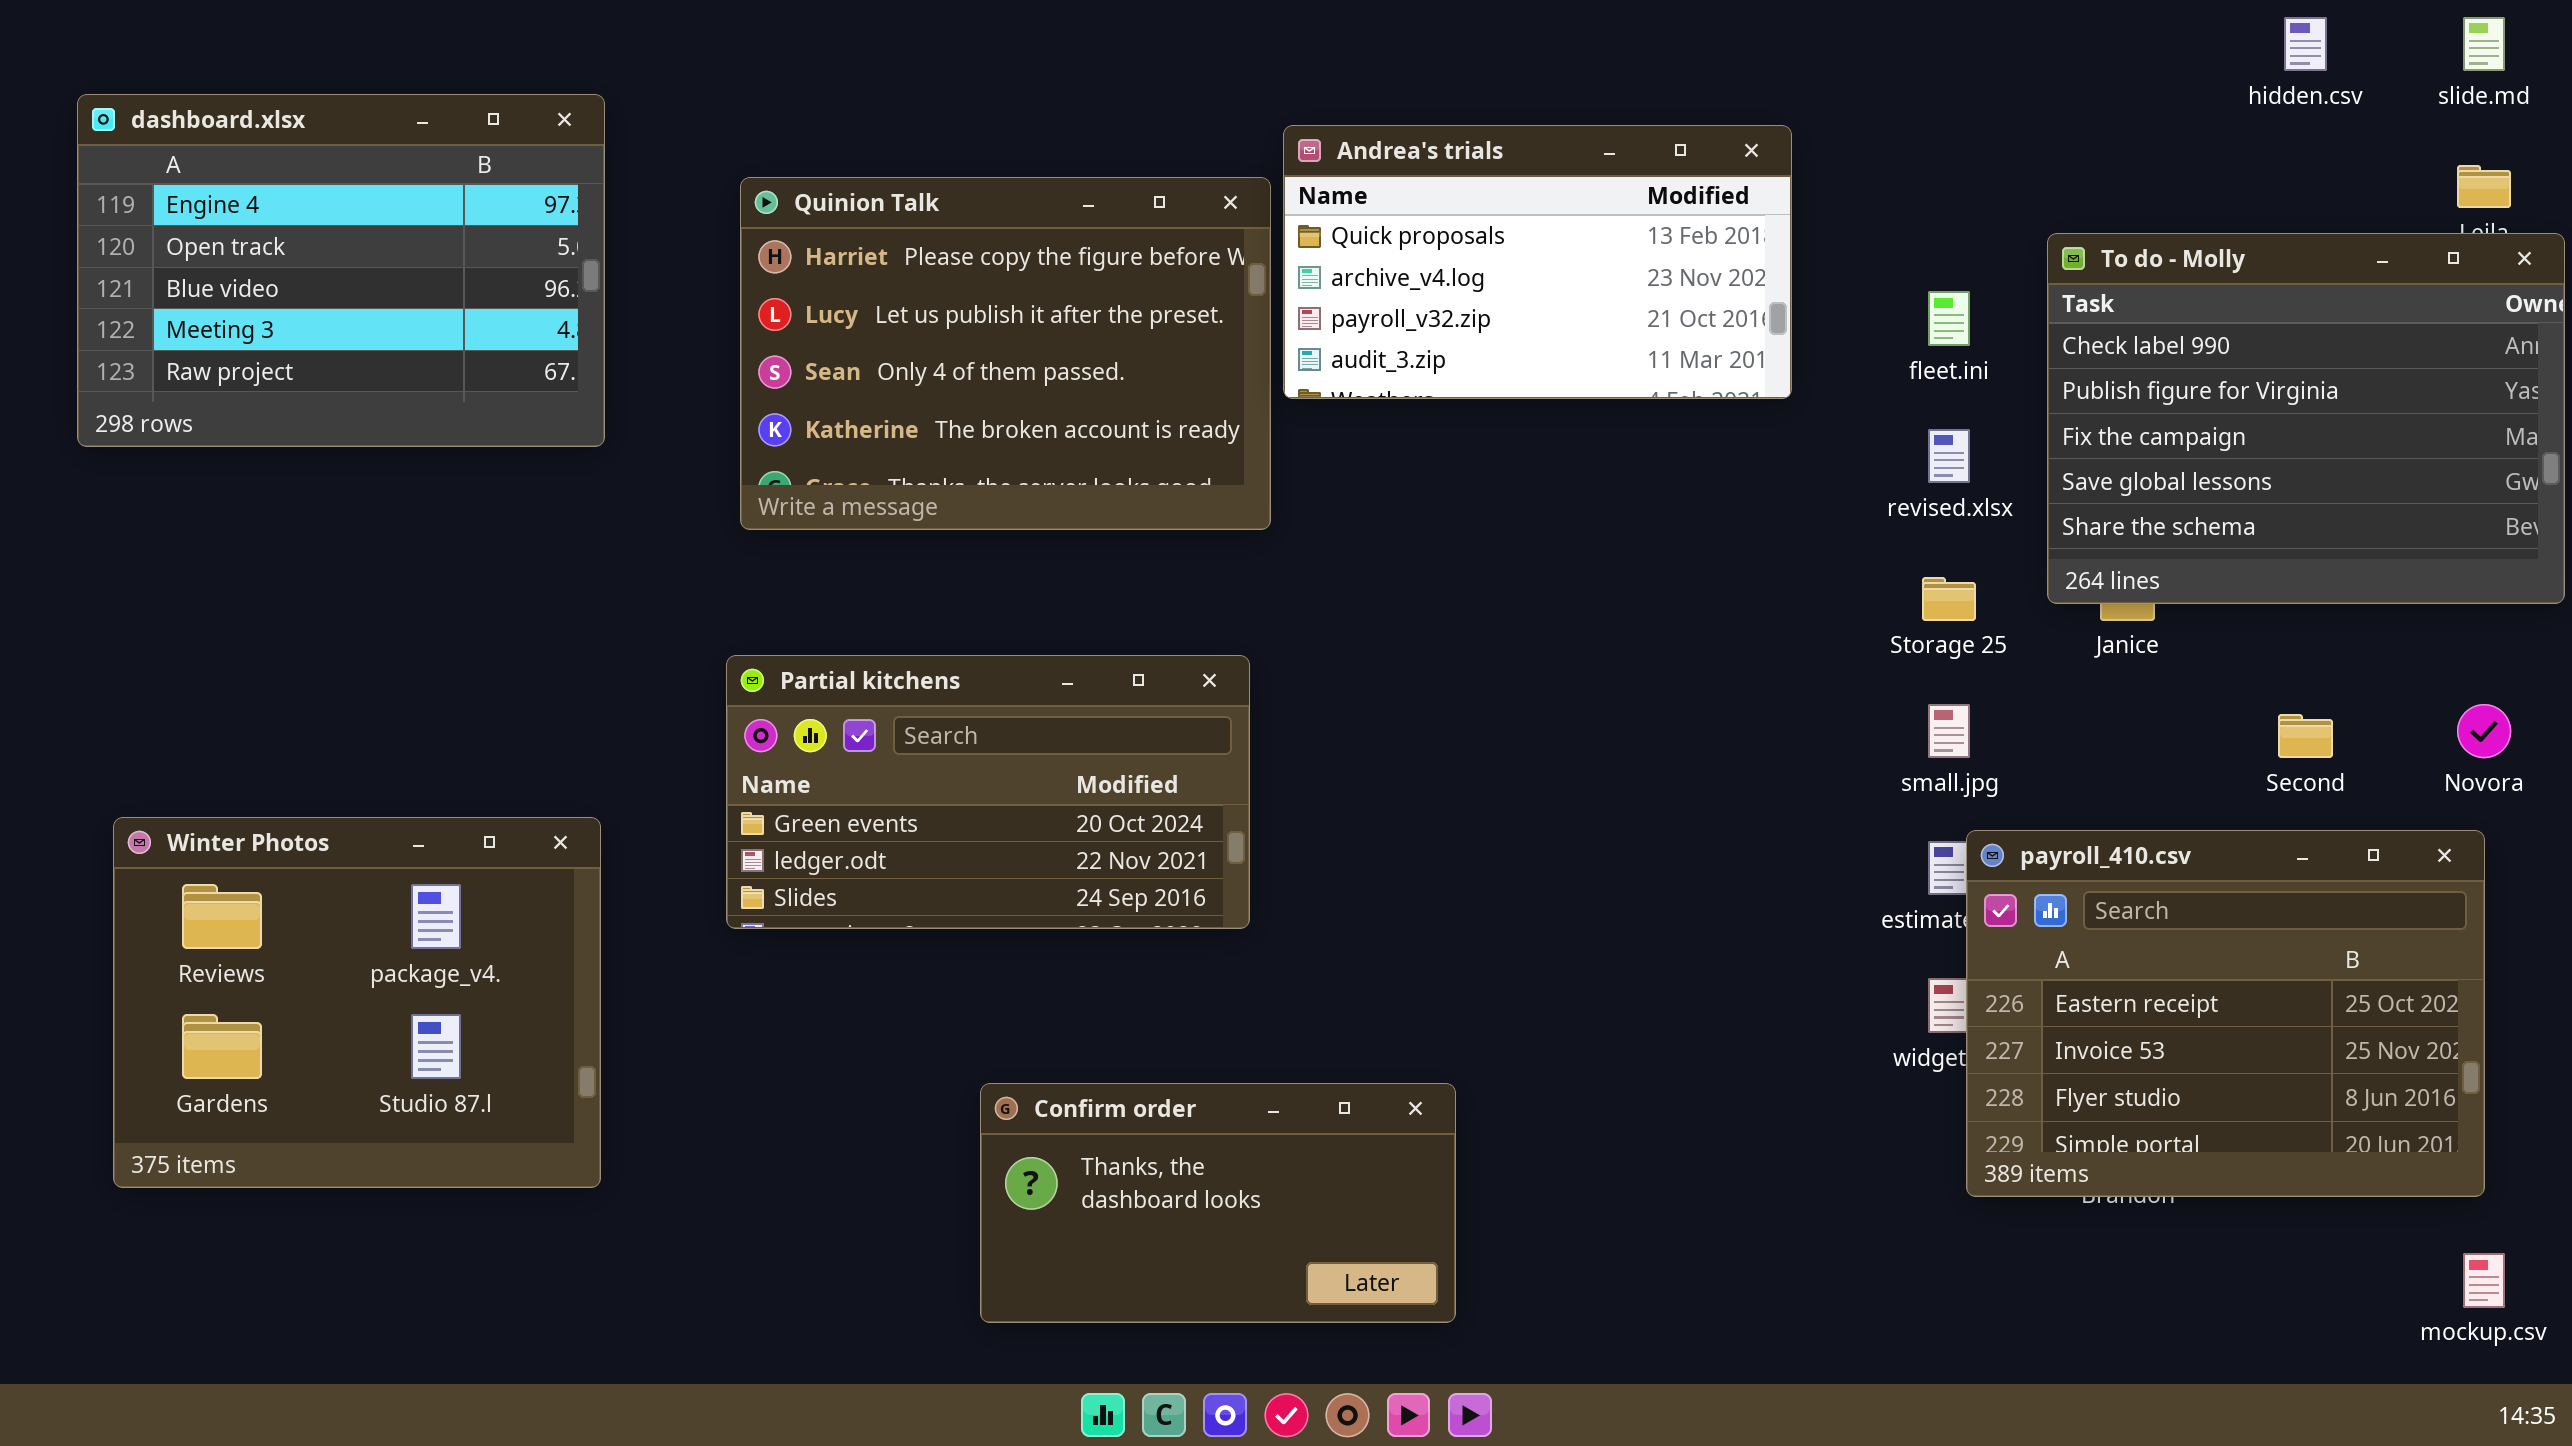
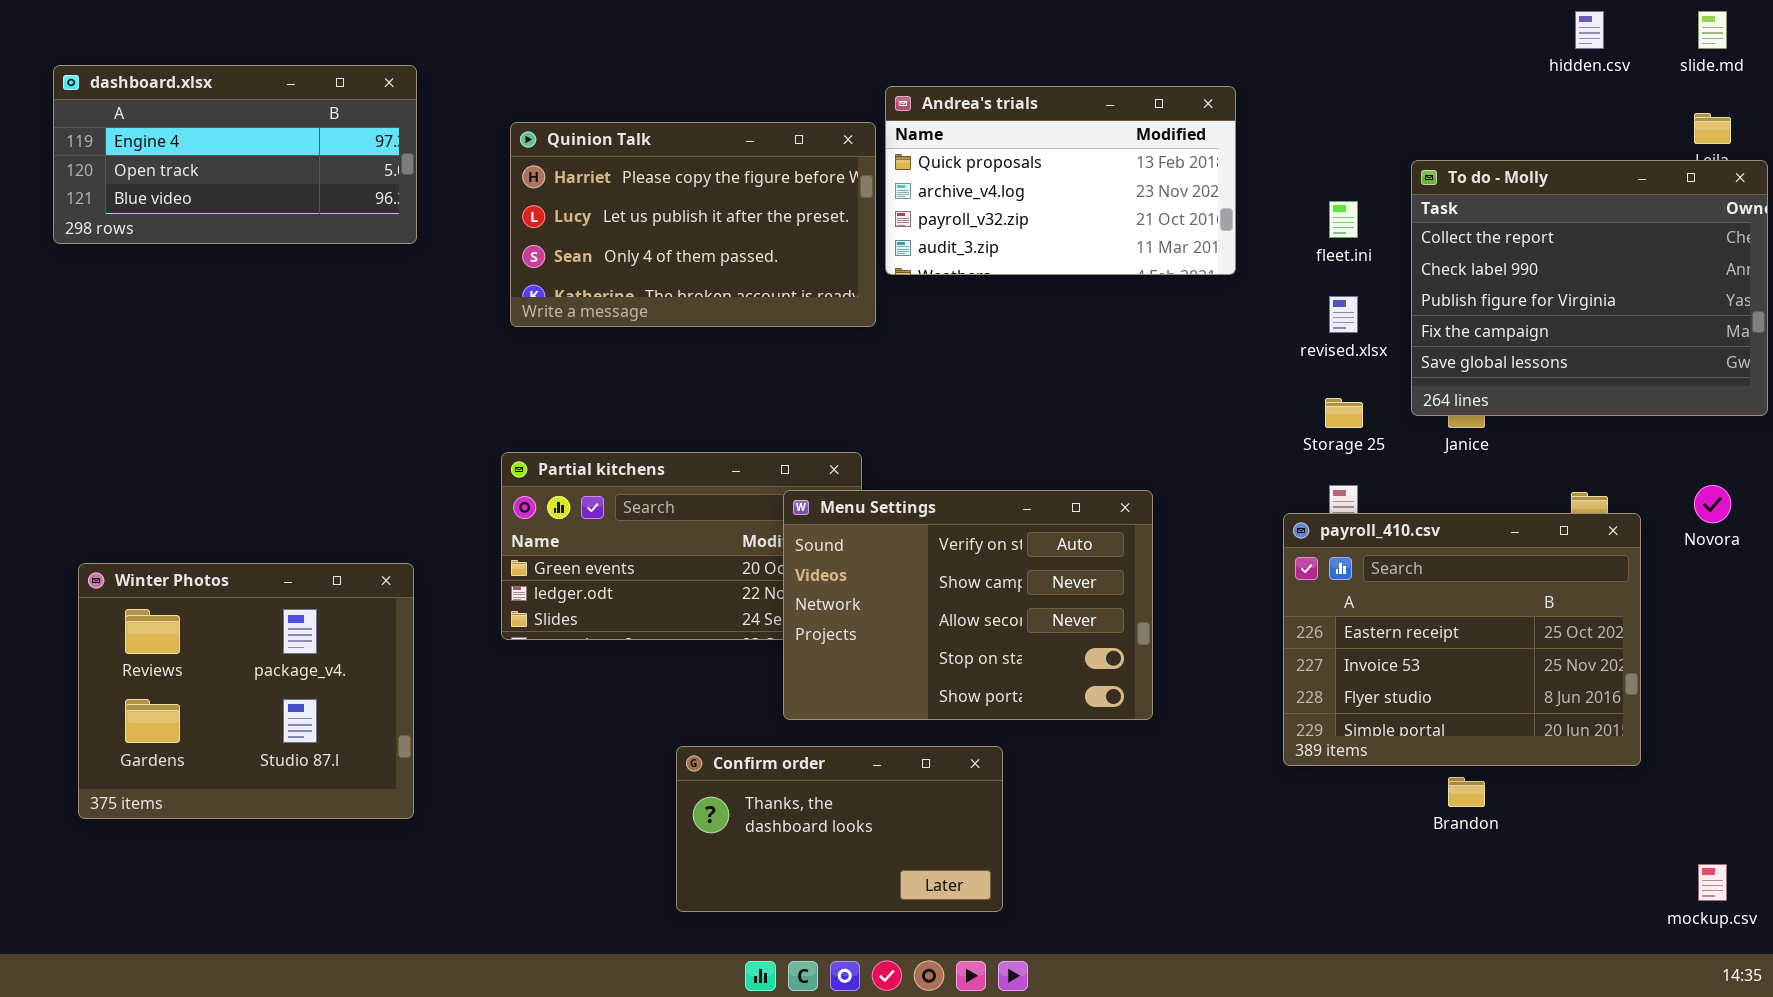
dashboard.xlsx: [77,94,605,447] -> [53,65,417,244], resized
Quinion Talk: [740,177,1271,530] -> [510,122,876,327], resized
To do - Molly: [2047,233,2565,604] -> [1411,160,1768,416], scrolled up 1 row
Menu Settings: none -> [783,490,1153,720], opened
payroll_410.csv: [1966,830,2485,1197] -> [1283,513,1641,766], moved

